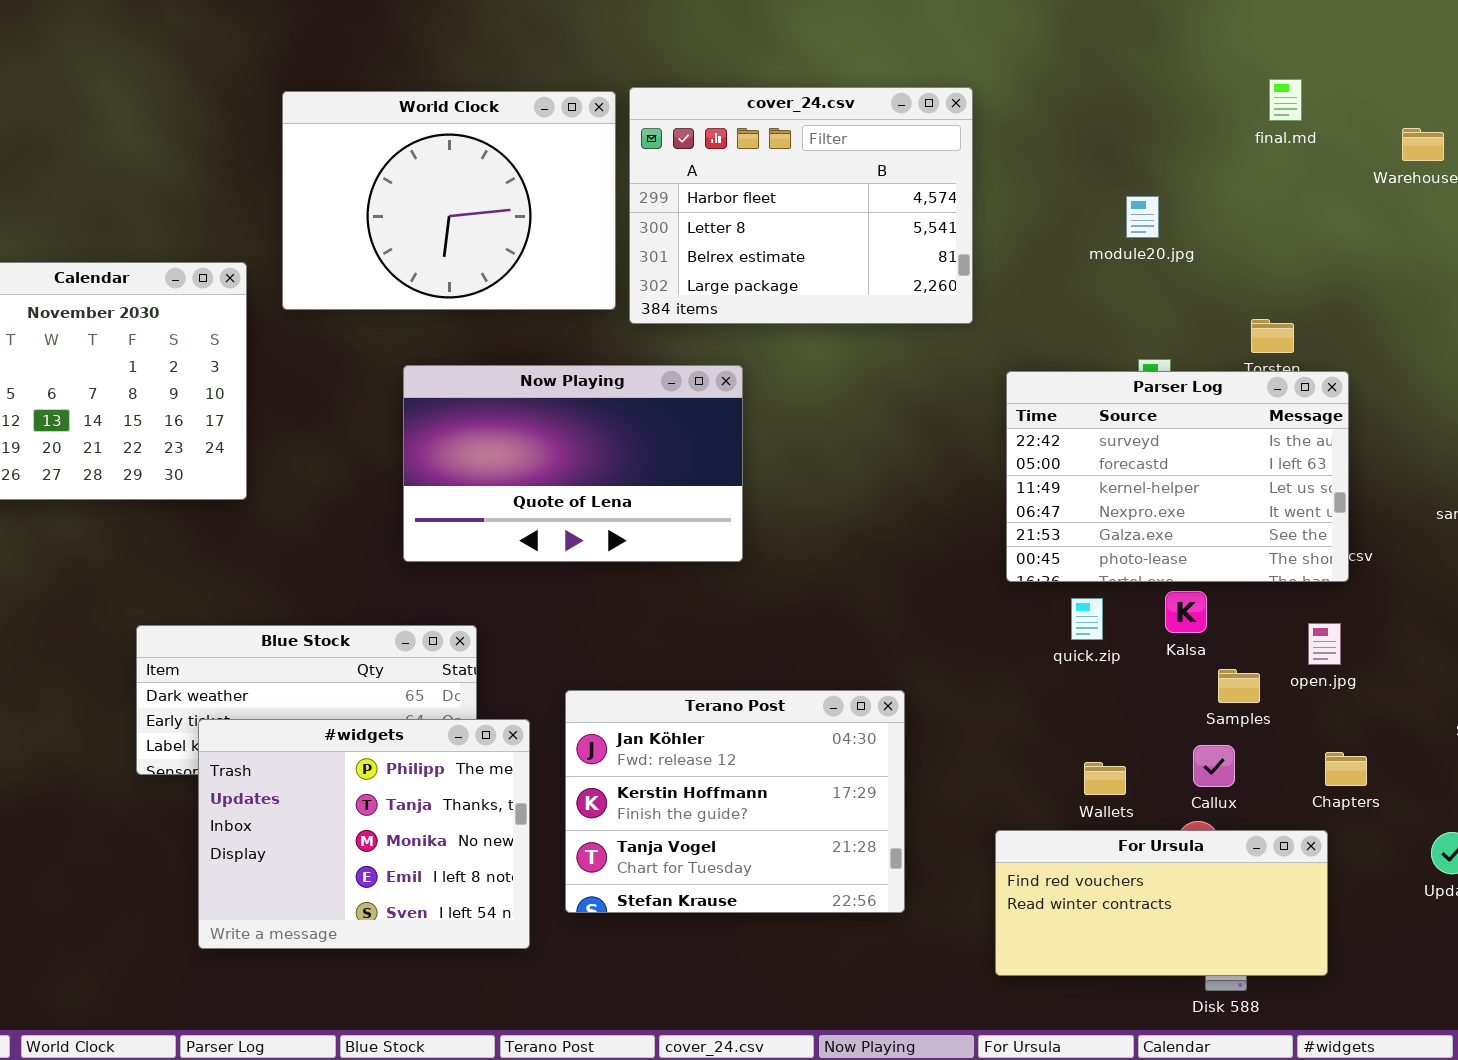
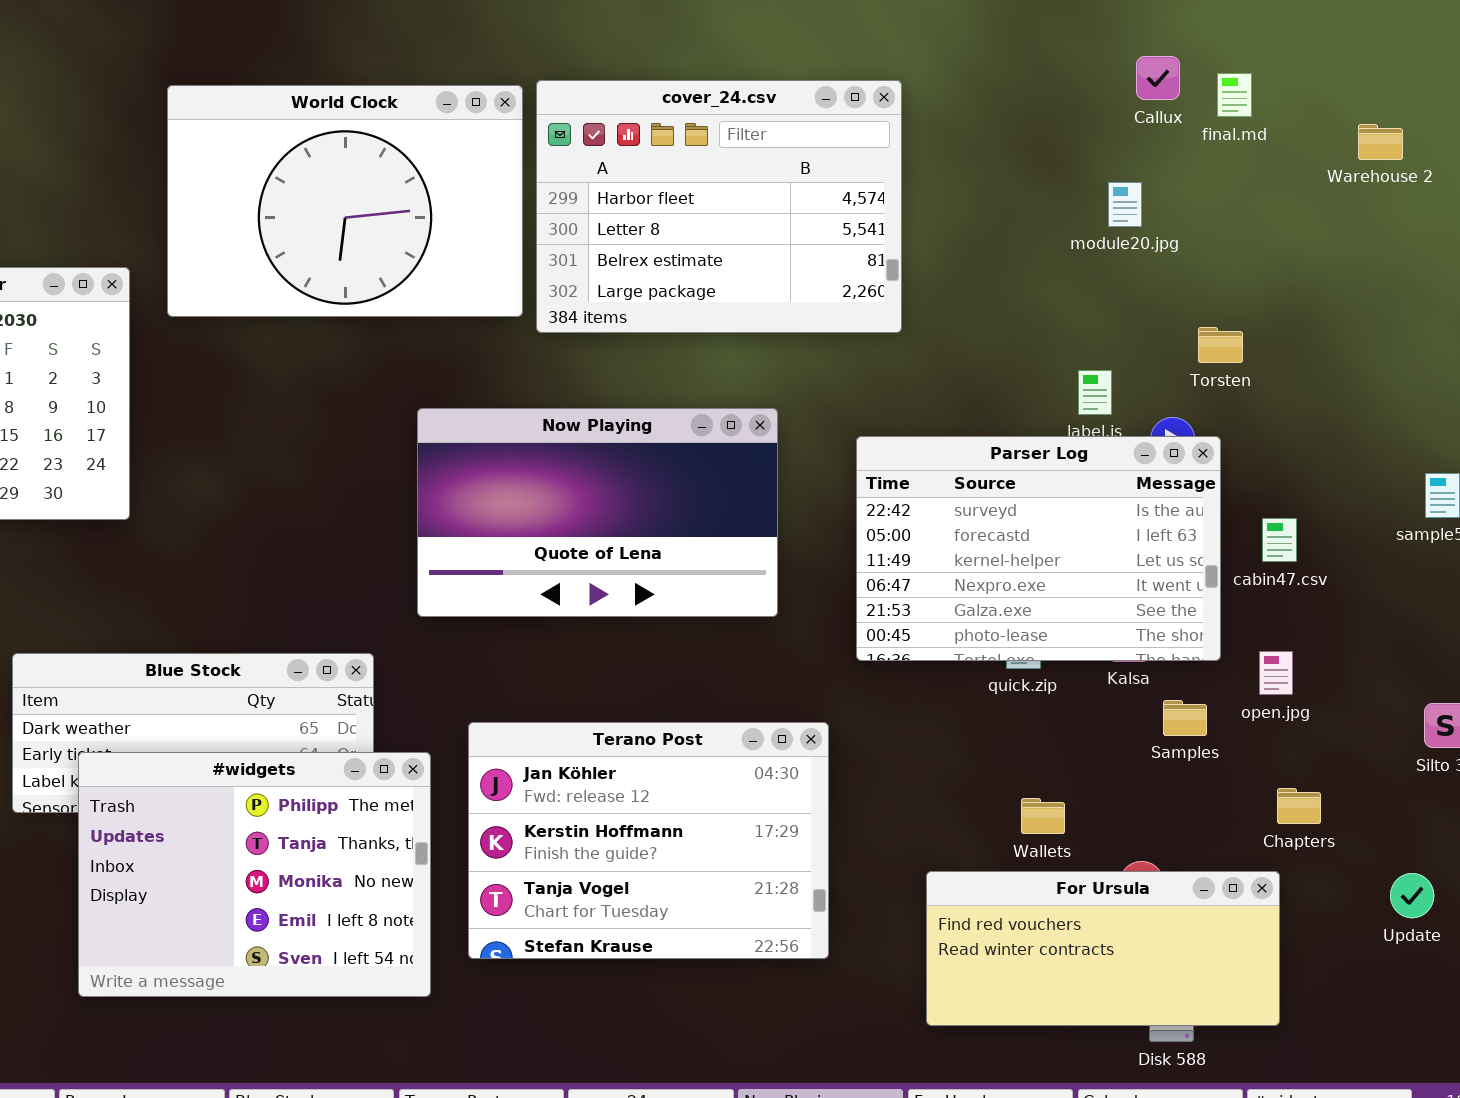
module20.jpg: [1126,196,1159,238] -> [1108,182,1142,227], moved
Now Playing: [403,365,743,562] -> [417,408,778,617], moved
Parser Log: [1006,371,1349,582] -> [856,436,1221,661], moved
Callux: [1193,745,1235,787] -> [1136,56,1180,100], moved

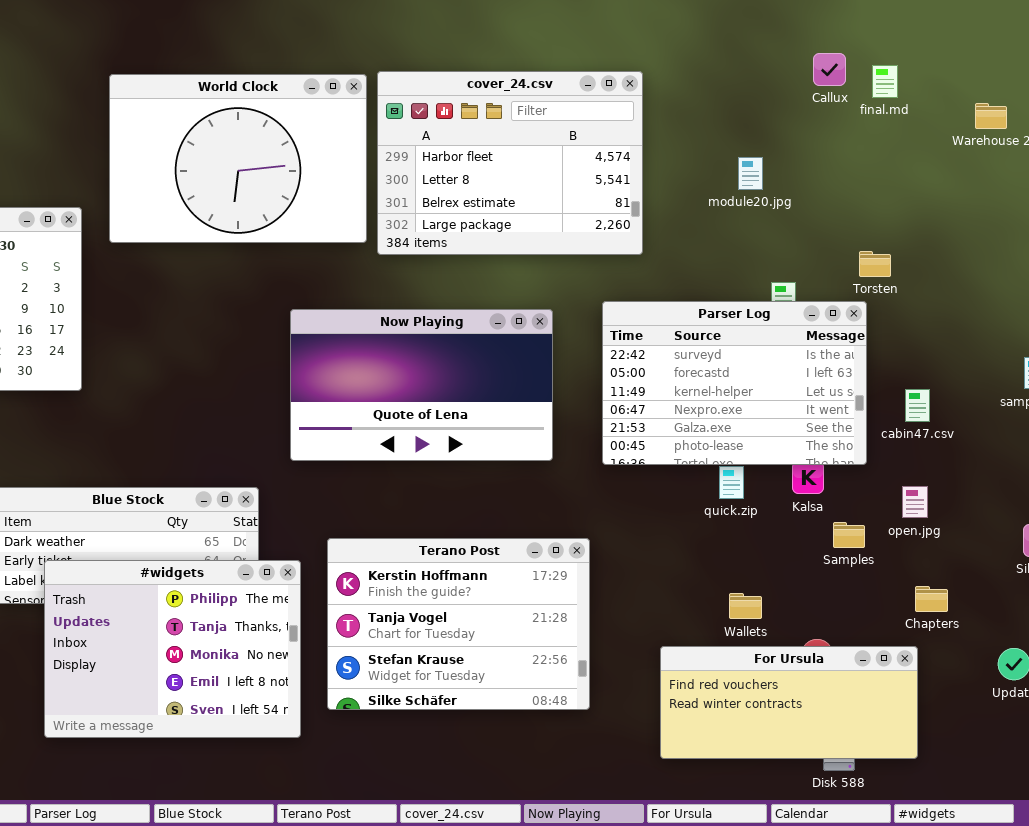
module20.jpg: [1108,182,1142,227] -> [738,157,763,190], moved
Parser Log: [856,436,1221,661] -> [602,301,867,465], moved
Terano Post: [468,722,829,959] -> [327,538,590,710], scrolled down 1 row

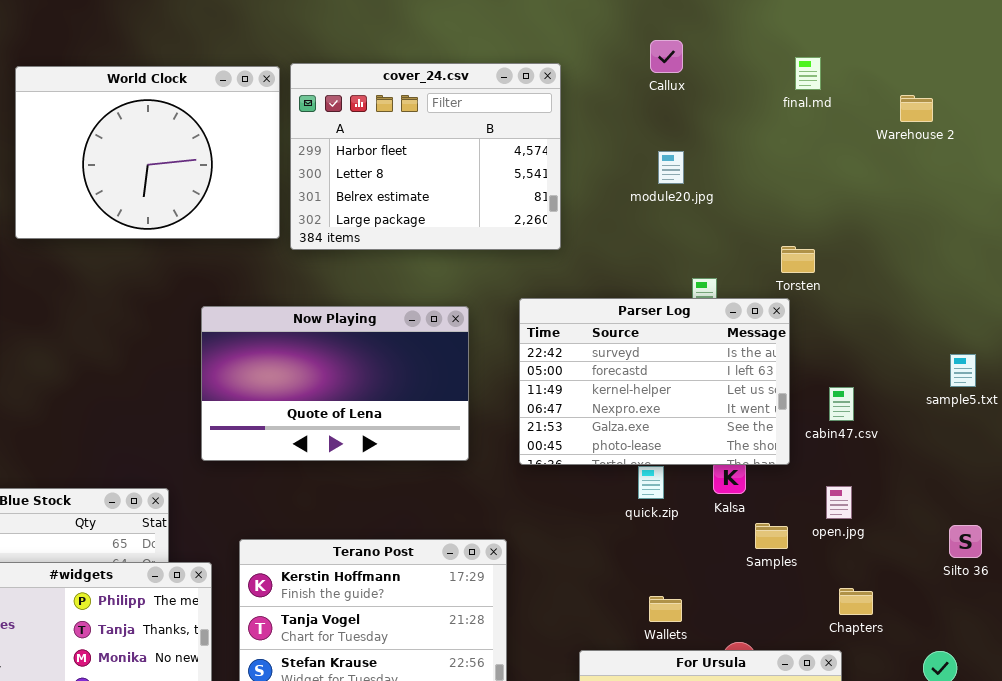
Callux: [813,53,846,86] -> [650,40,683,73], moved

